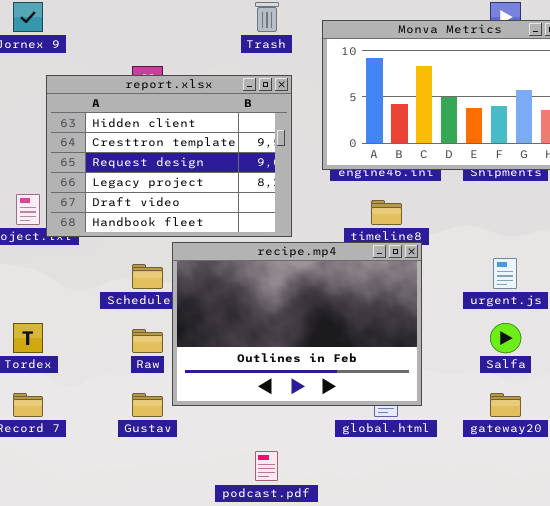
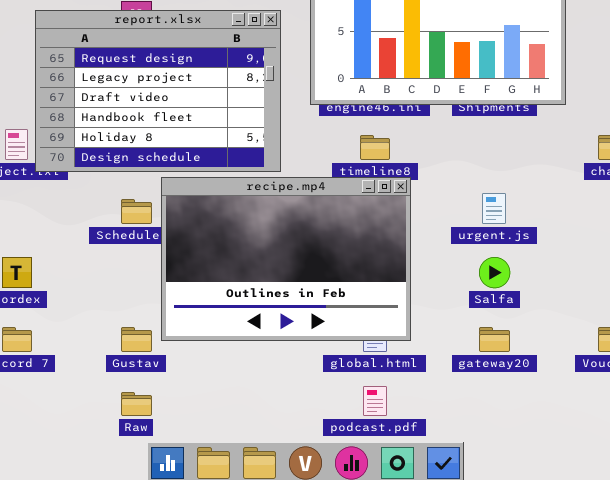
report.xlsx: [46,75,292,237] -> [35,10,281,172], scrolled down 2 rows
Raw: [132,329,163,353] -> [121,392,152,416], moved
podcast.pdf: [255,451,278,481] -> [363,386,387,416], moved

